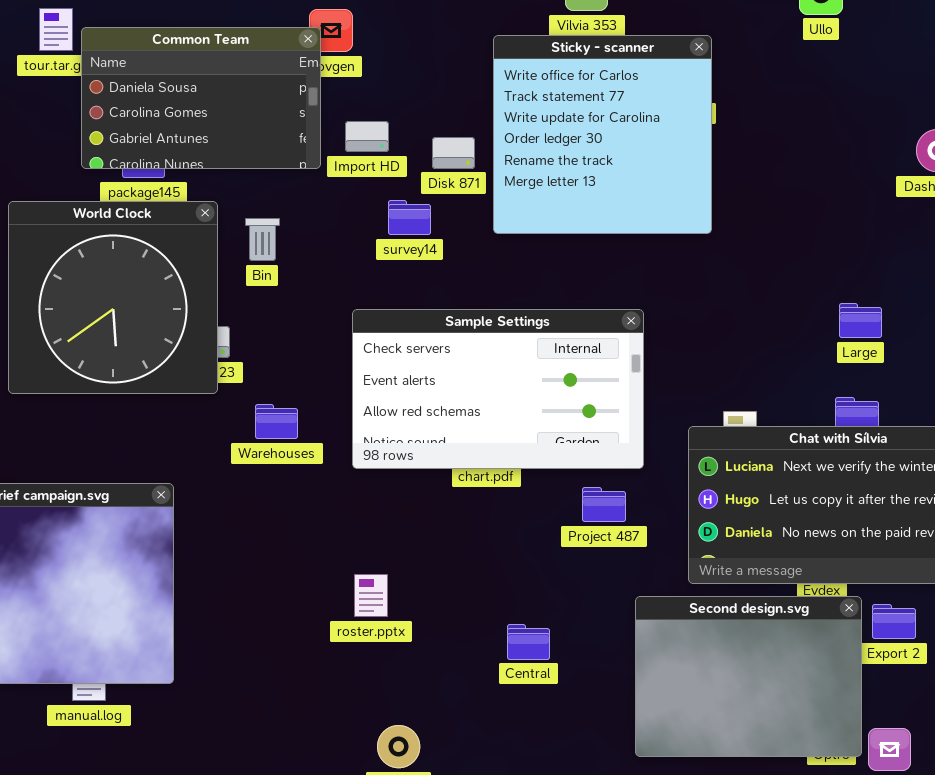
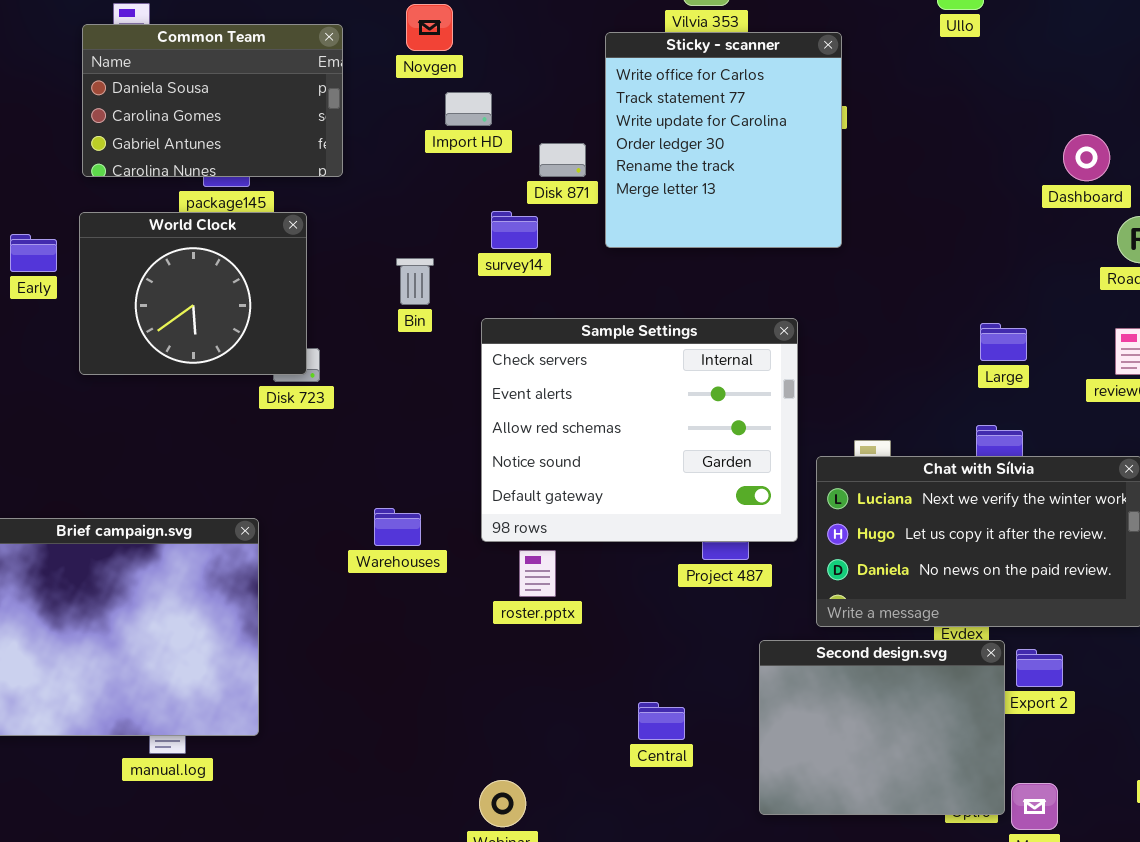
Common Team: [81,27,321,169] -> [82,24,343,177], moved
Import HD: [345,121,389,152] -> [445,92,492,126], moved
World Clock: [8,201,218,394] -> [79,212,307,375], resized
Bin: [245,218,280,261] -> [396,258,434,305], moved
Sample Settings: [352,309,644,469] -> [481,318,798,542], moved, resized
Warehouses: [255,404,298,439] -> [374,508,421,546], moved
roster.pptx: [354,574,388,617] -> [519,550,556,597], moved
Central: [507,624,550,660] -> [638,702,685,740], moved

